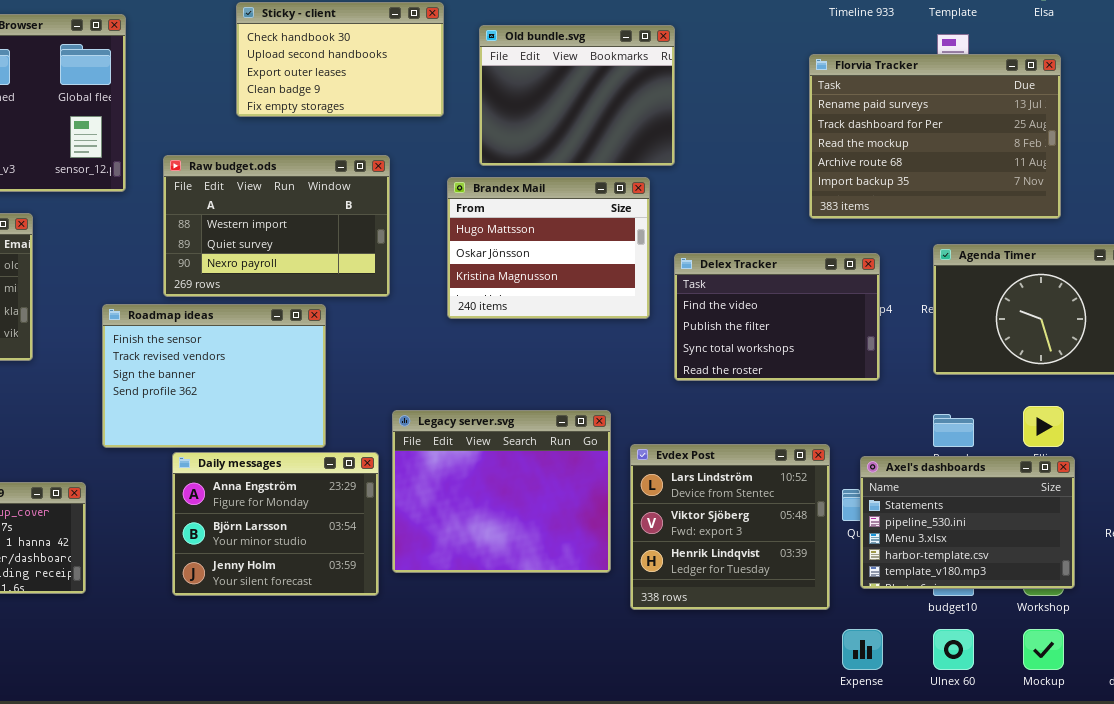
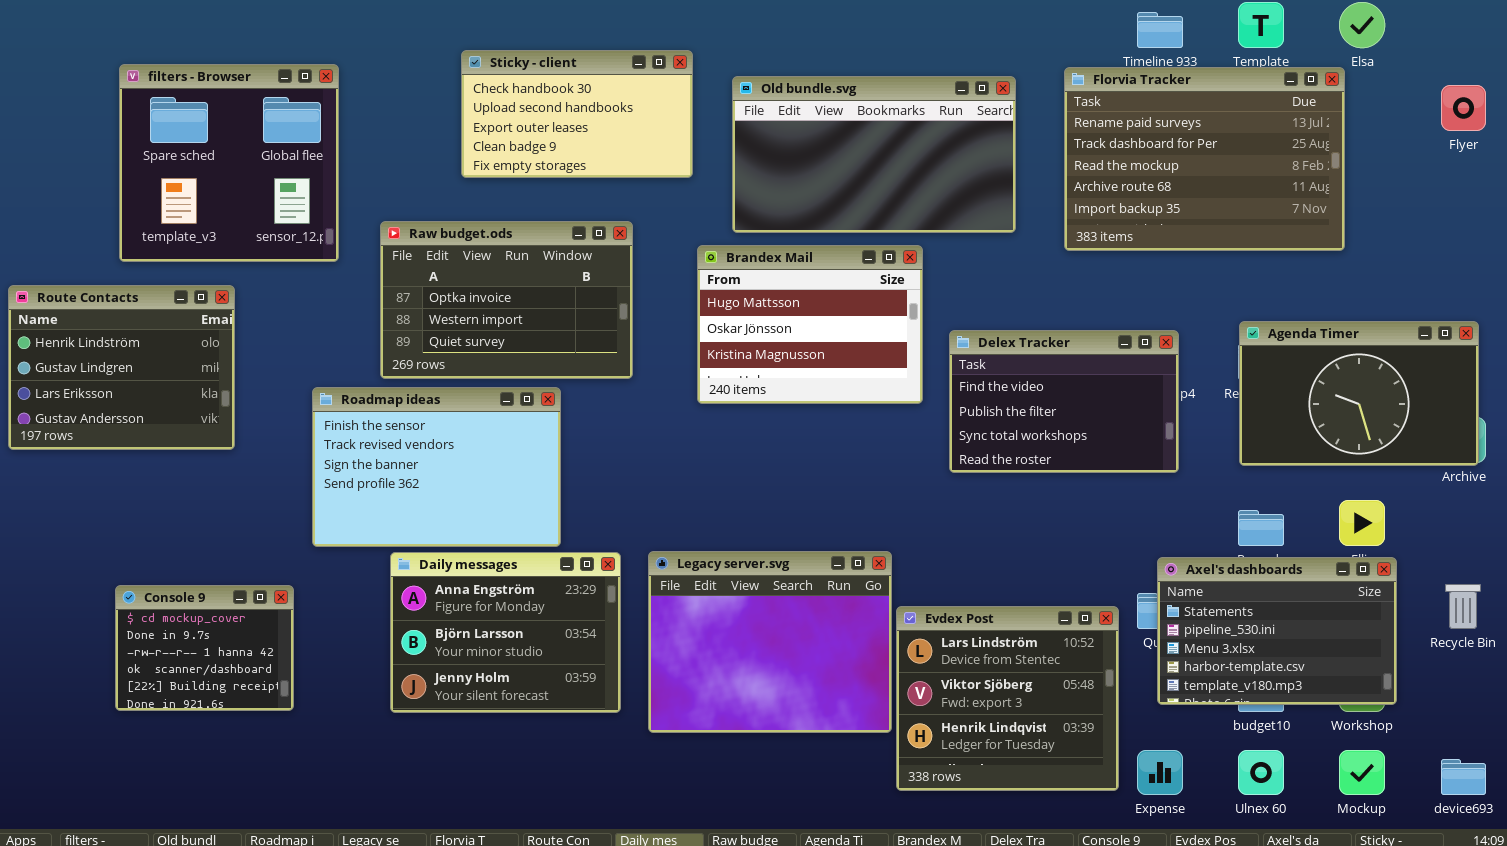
Old bundle.svg: [479,25,675,166] -> [732,76,1016,233], resized
Florvia Tracker: [809,54,1061,219] -> [1064,67,1345,251], moved
Raw budget.ods: [163,155,390,297] -> [380,221,633,379], scrolled up 1 row
Legacy server.svg: [392,410,611,573] -> [648,551,892,733], moved
Evdex Post: [630,444,830,610] -> [896,606,1119,791], moved

